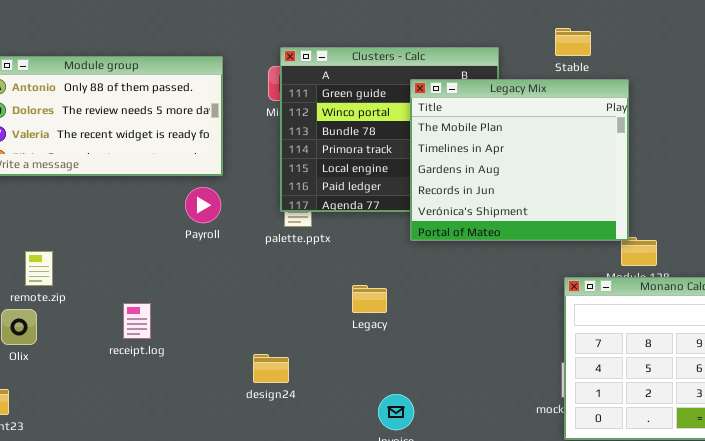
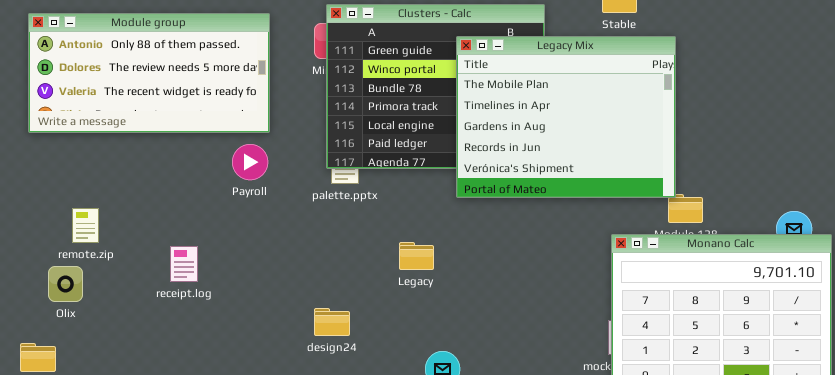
receipt.log: [123,303,151,339] -> [170,246,198,282], moved
design24: [253,354,289,383] -> [314,308,350,336], moved

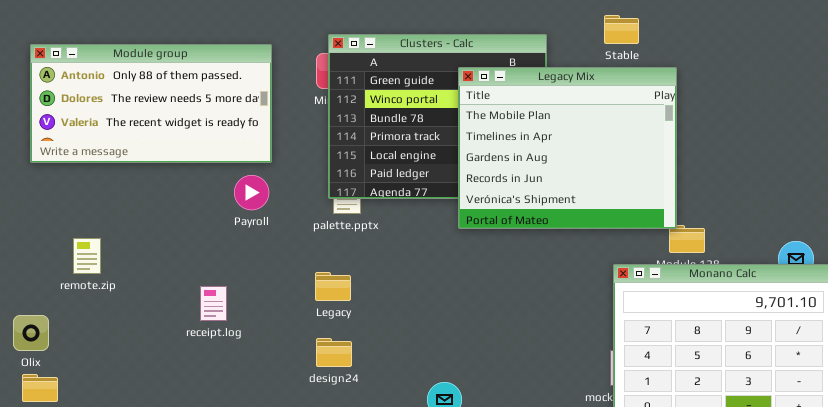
Legacy: [399,242,434,270] -> [315,272,351,301], moved
receipt.log: [170,246,198,282] -> [200,286,227,321], moved
Olix: [48,266,83,302] -> [13,315,49,351], moved

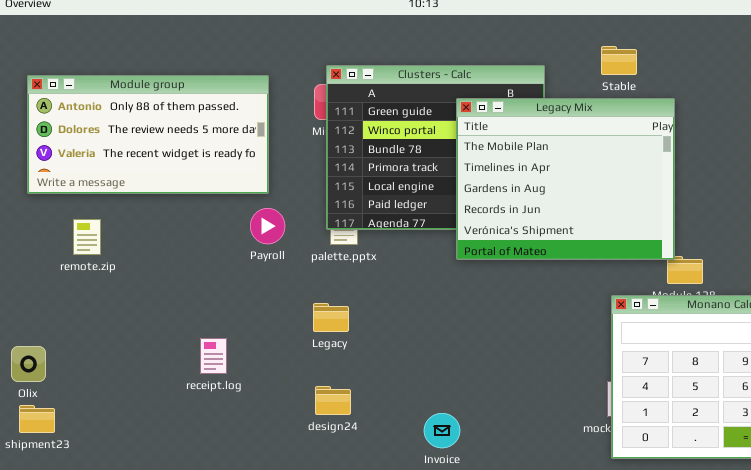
Payroll: [234,175,269,210] -> [250,208,285,244], moved
remote.zip: [73,238,101,274] -> [73,219,101,255], moved
receipt.log: [200,286,227,321] -> [200,338,227,374], moved
design24: [316,338,352,367] -> [315,386,351,415], moved

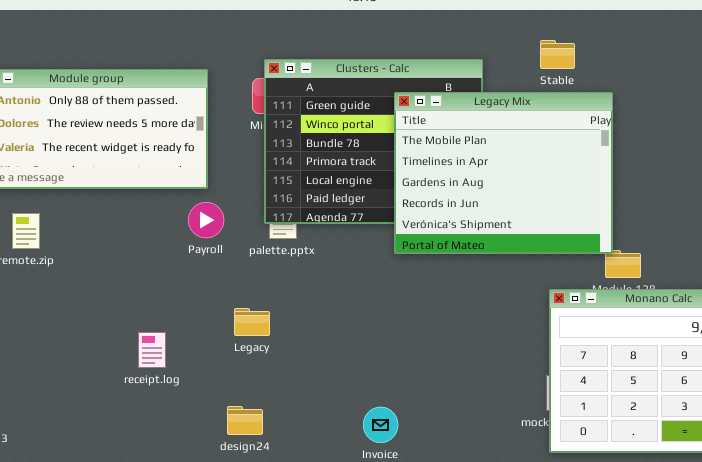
Legacy: [313,303,349,332] -> [234,308,270,336], moved
design24: [315,386,351,415] -> [227,406,263,435], moved

